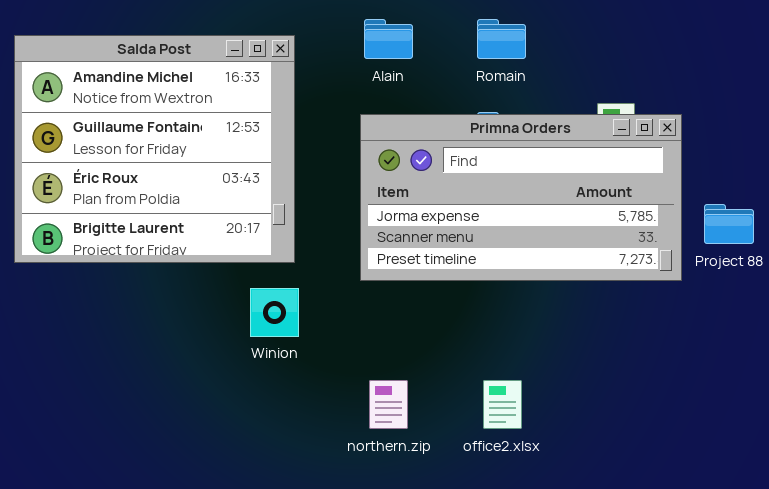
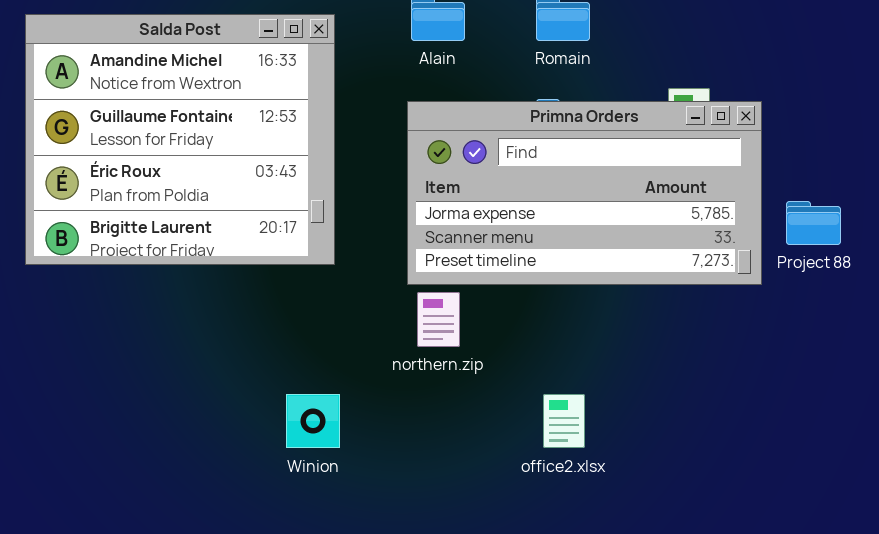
Winion: [250,288,299,337] -> [286,394,340,448], moved
northern.zip: [369,380,408,429] -> [417,292,460,347], moved

